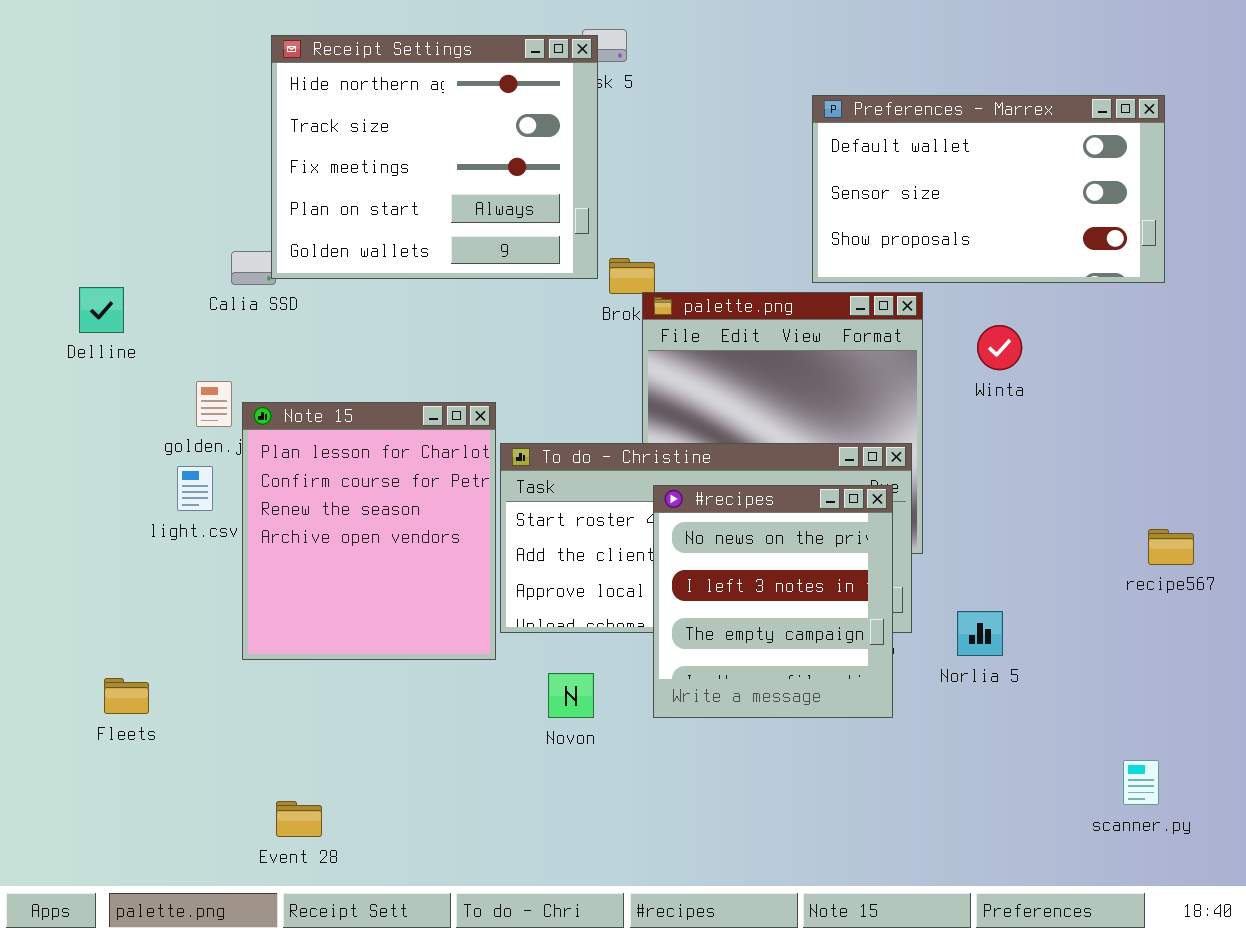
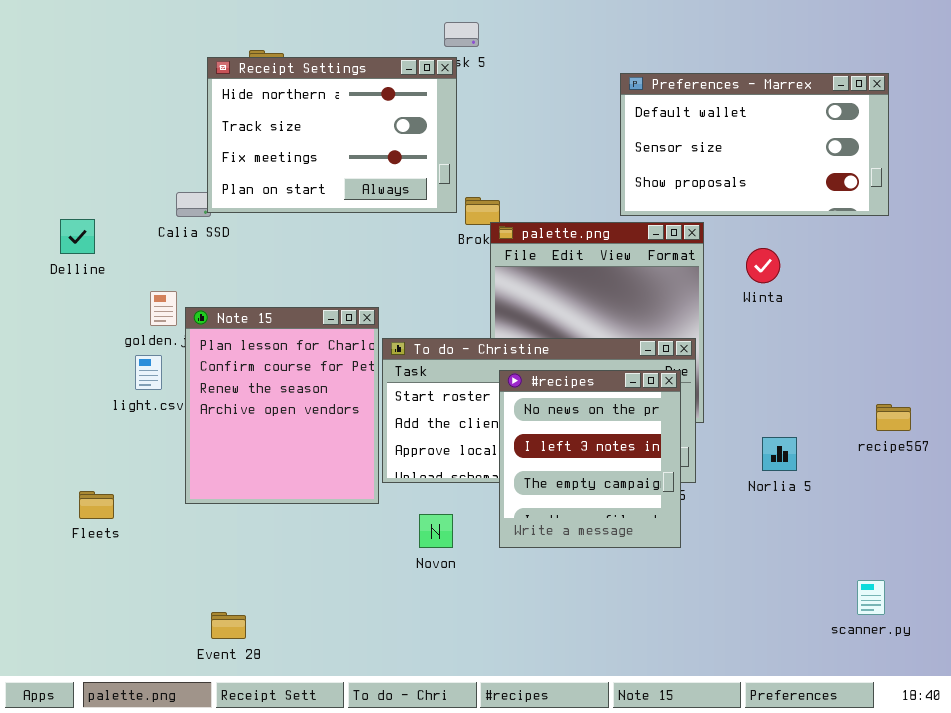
Receipt Settings: [271,35,598,279] -> [207,57,457,213], resized
Norlia 5: [957,611,1003,656] -> [762,437,797,471], moved
Fleets: [104,678,149,714] -> [79,491,114,519], moved

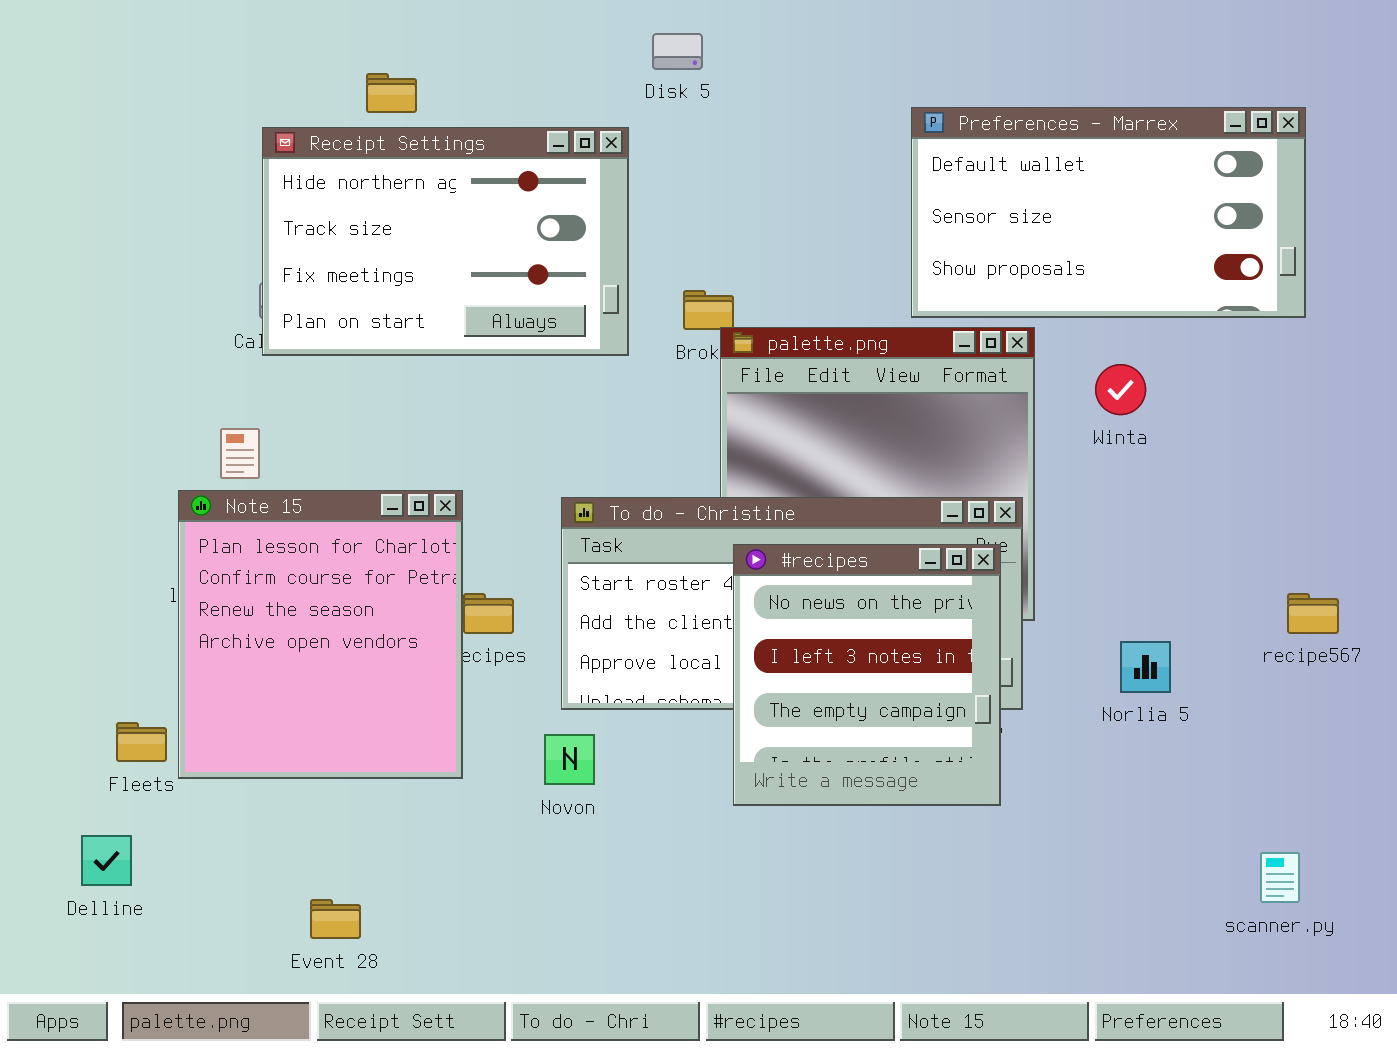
Receipt Settings: [207,57,457,213] -> [262,127,629,356], moved
Delline: [60,219,95,254] -> [81,835,132,886], moved
Note 15: [185,307,379,504] -> [178,490,463,779], moved
Novon: [419,514,453,548] -> [544,734,595,785], moved

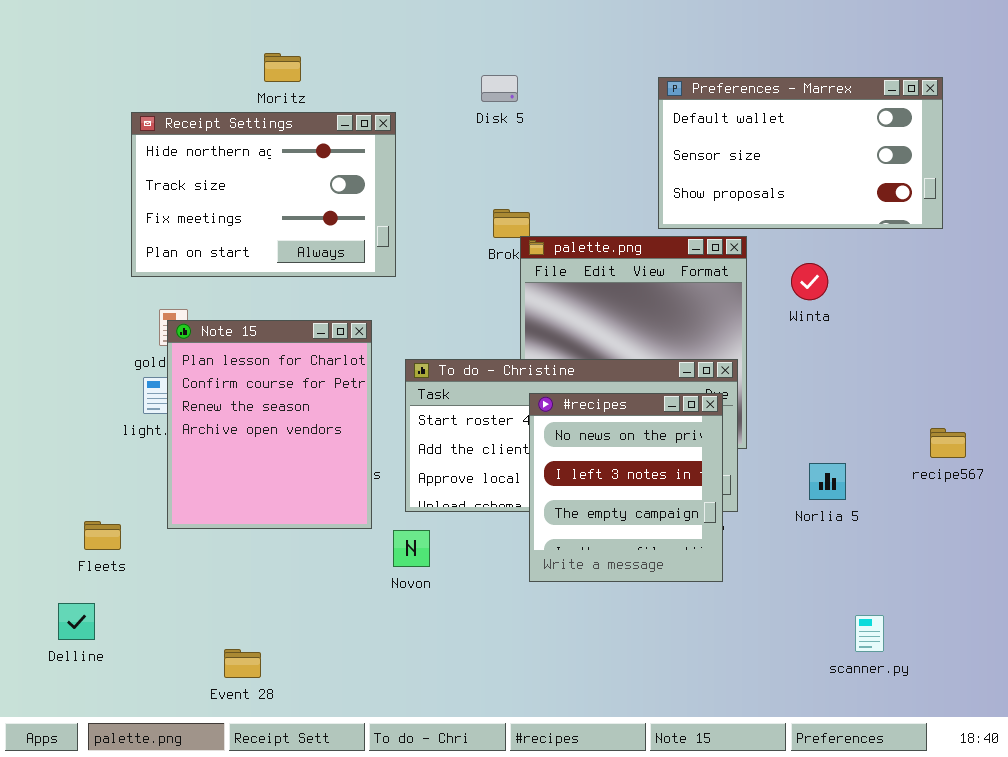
Disk 5: [652,33,703,70] -> [481,75,518,102], moved
Receipt Settings: [262,127,629,356] -> [131,112,396,277], moved
Note 15: [178,490,463,779] -> [167,320,372,529], moved
scanner.py: [1260,852,1300,903] -> [855,615,884,652], moved

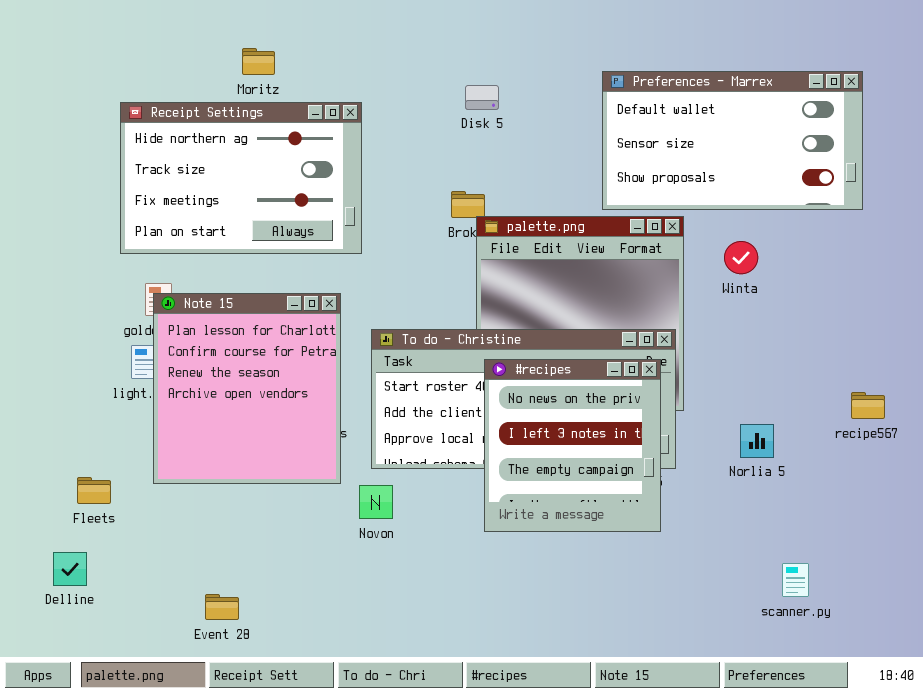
Disk 5: [481,75,518,102] -> [465,85,499,110], moved

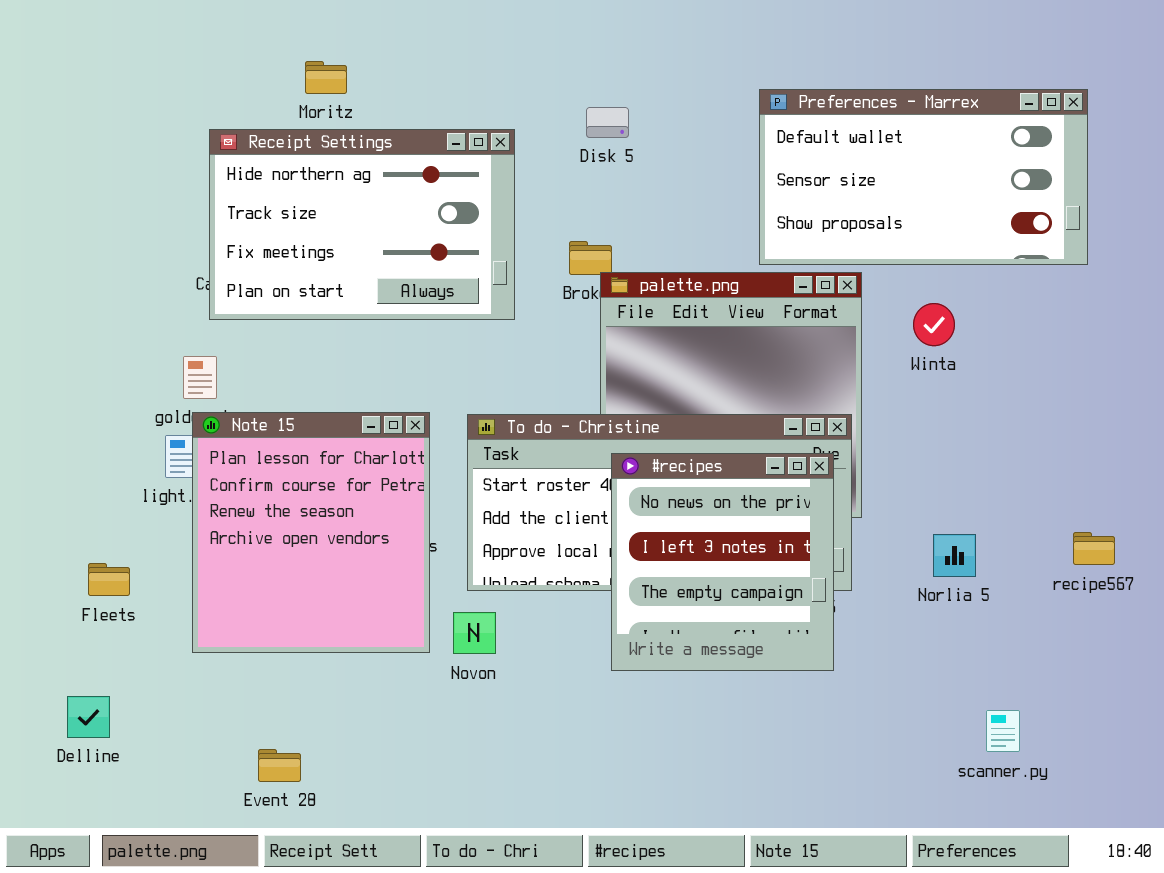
Receipt Settings: [120,102,362,254] -> [209,129,515,320], moved
Note 15: [153,293,341,484] -> [192,412,430,653], moved
recipe567: [851,392,885,419] -> [1073,532,1115,565], moved
Fleets: [77,477,111,504] -> [88,563,130,596], moved

